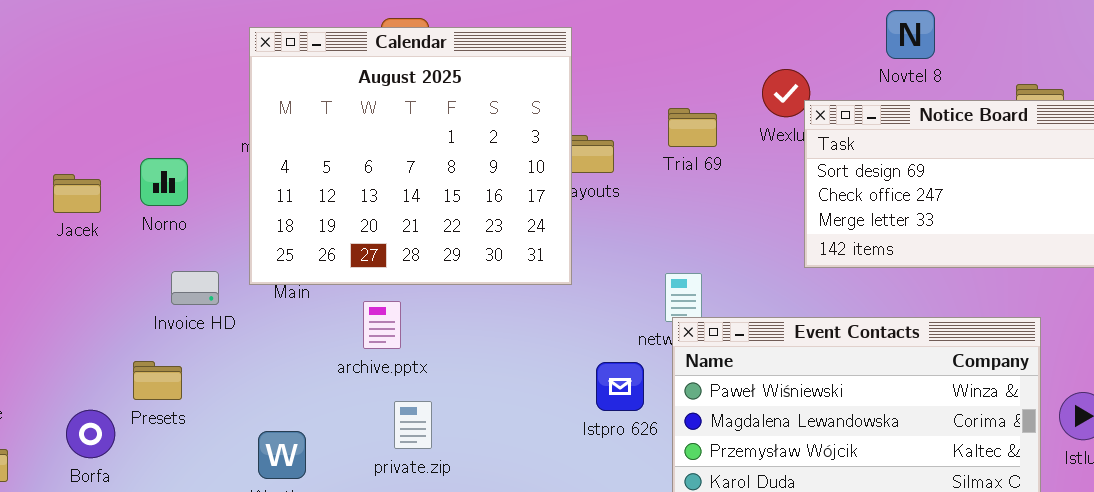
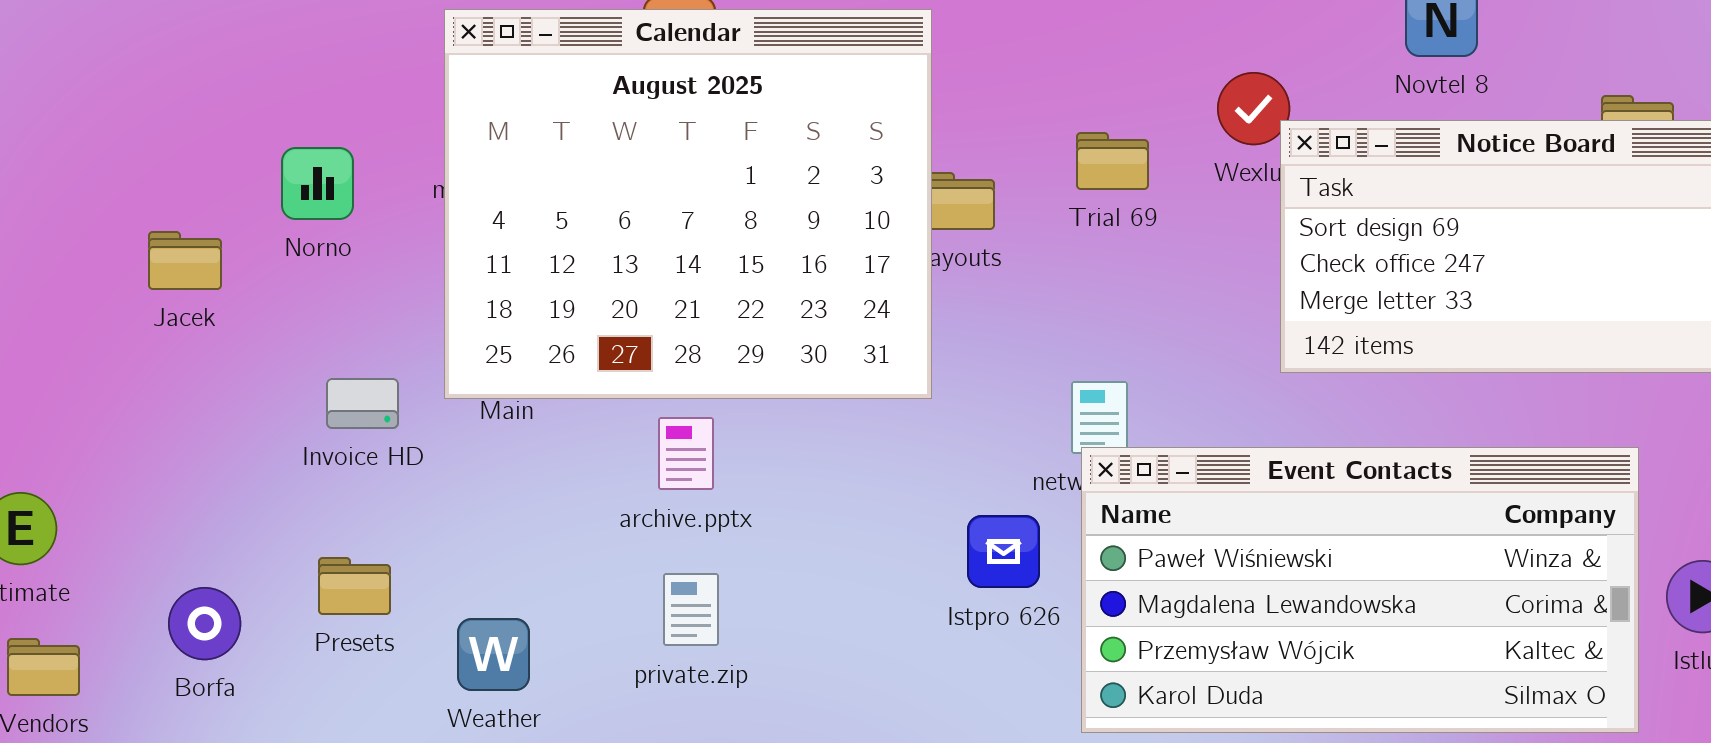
Norno: [140,158,188,206] -> [281,147,354,220], moved
archive.pptx: [363,301,401,349] -> [658,417,714,490], moved
Presets: [133,361,182,400] -> [318,557,391,615], moved

